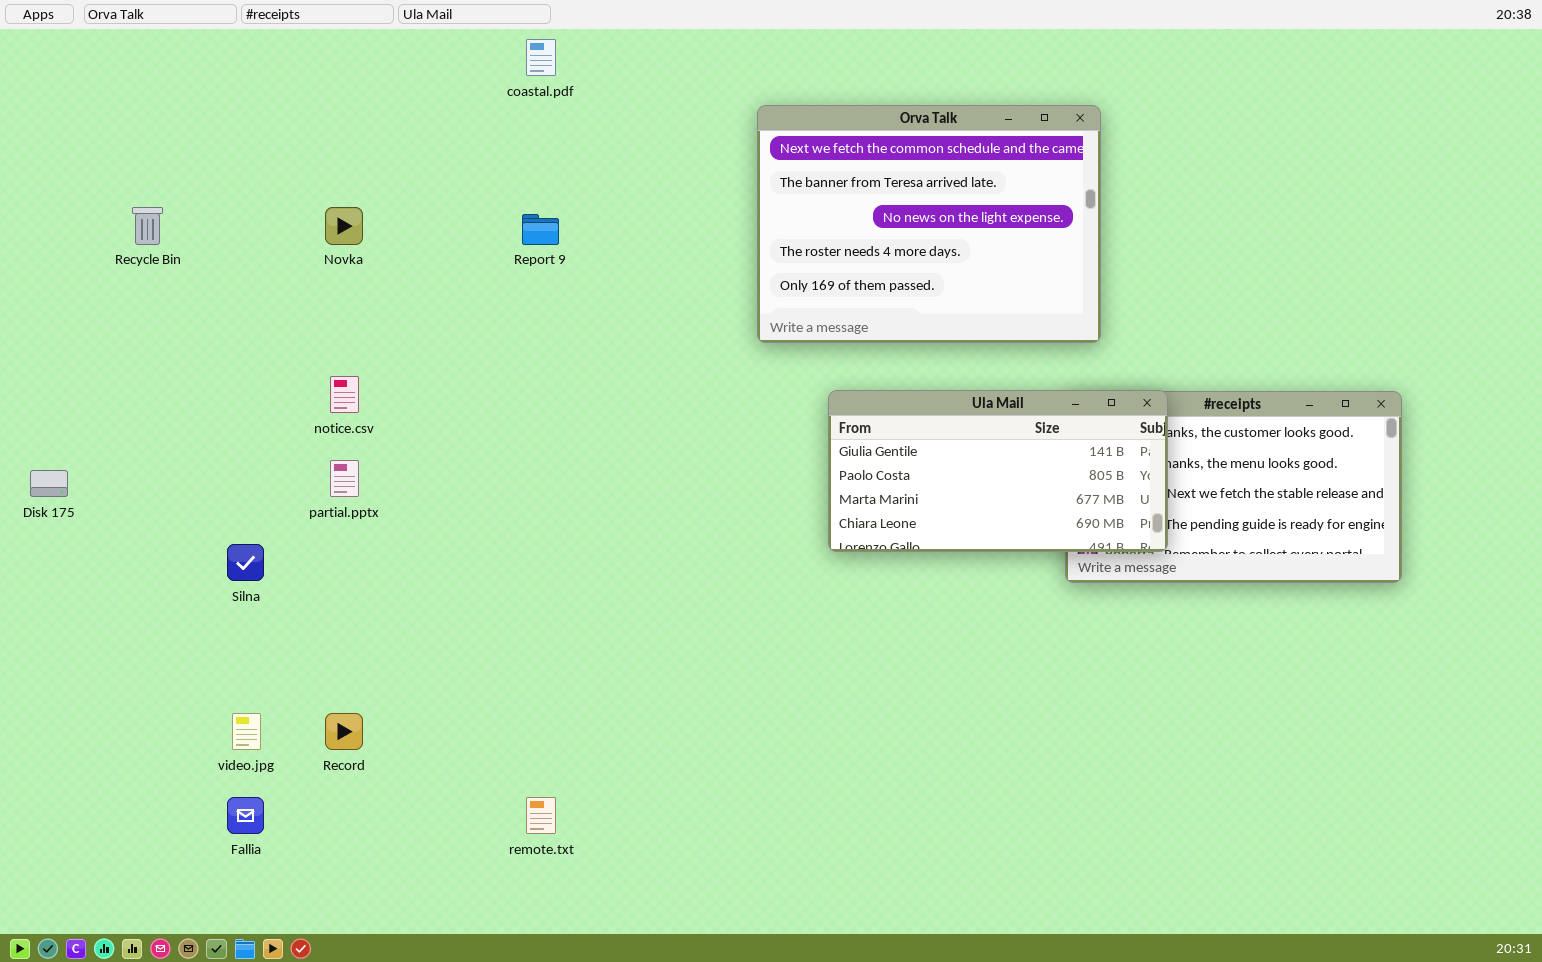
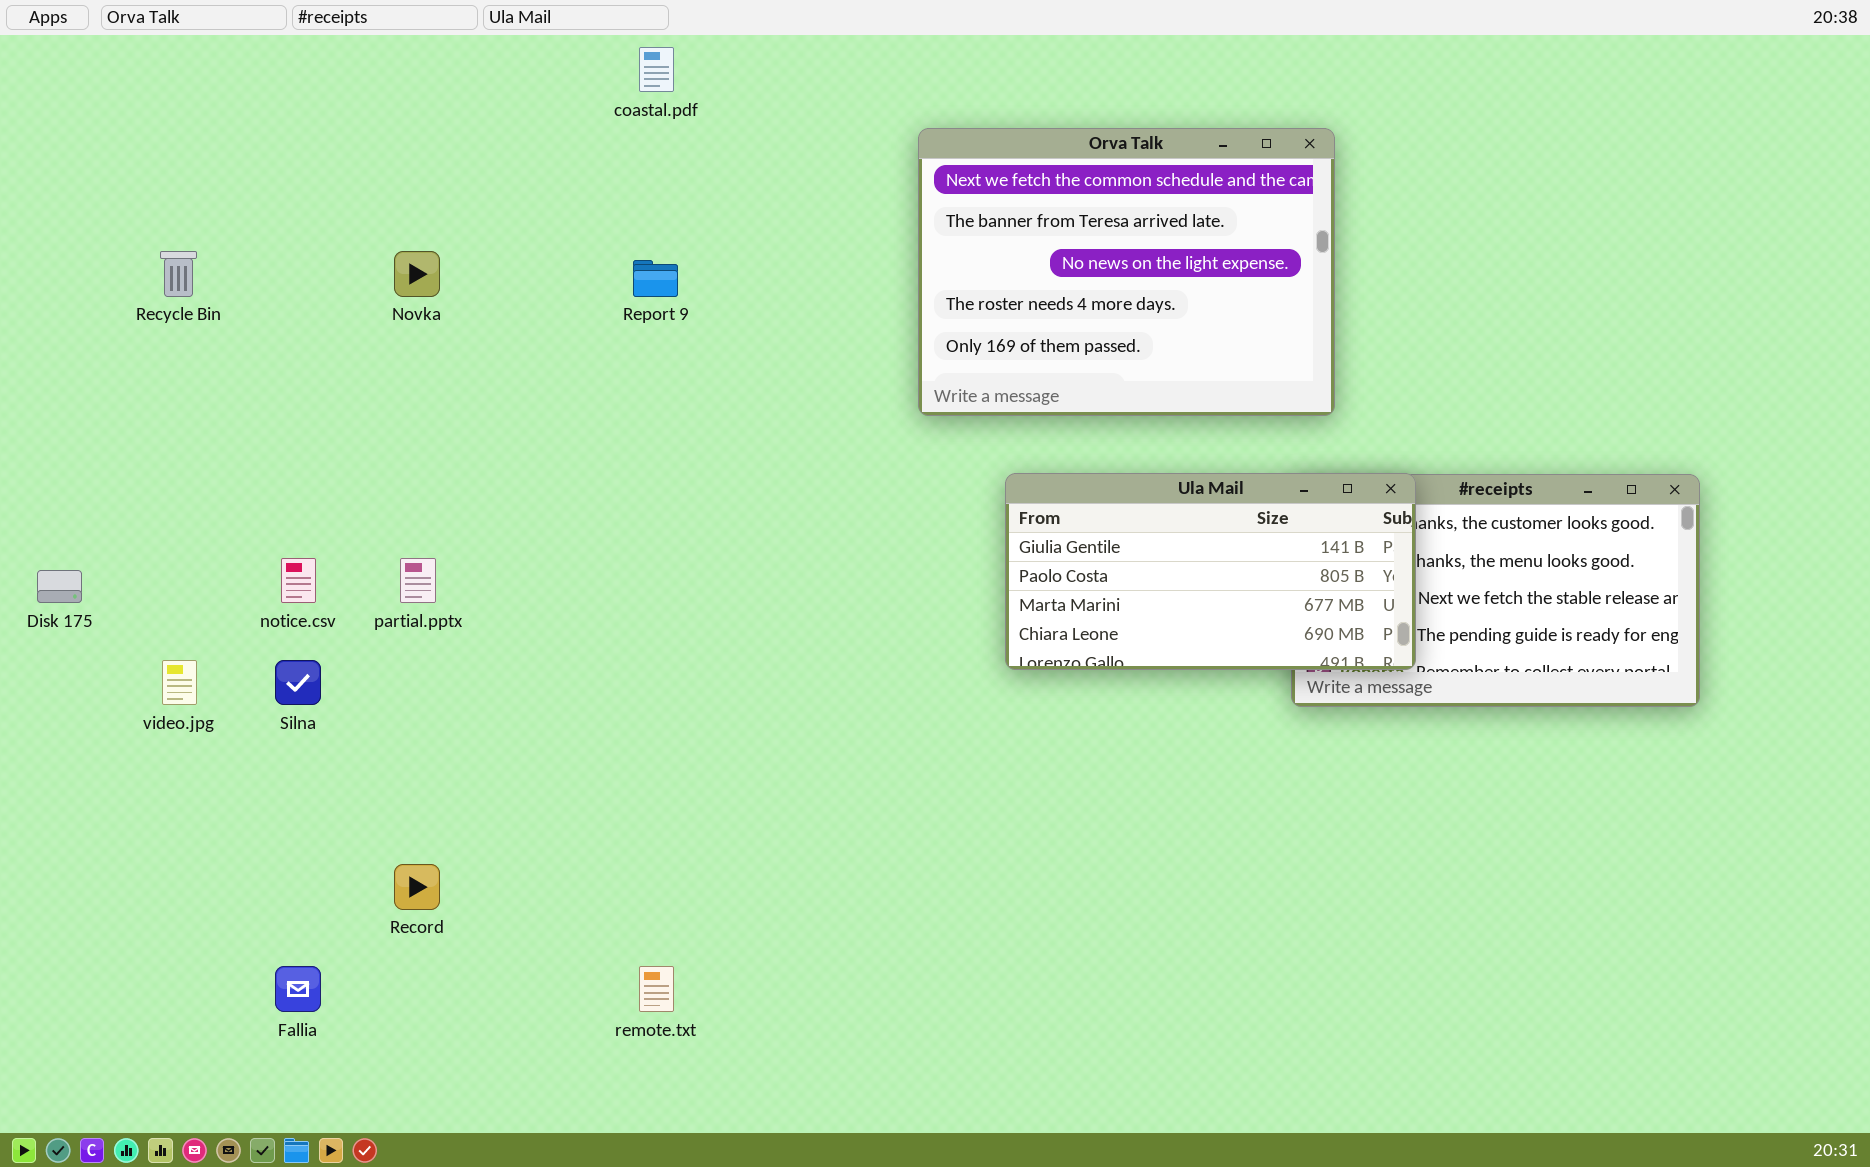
notice.csv: [330,376,359,413] -> [281,558,316,603], moved
video.jpg: [232,713,261,750] -> [162,660,197,705], moved

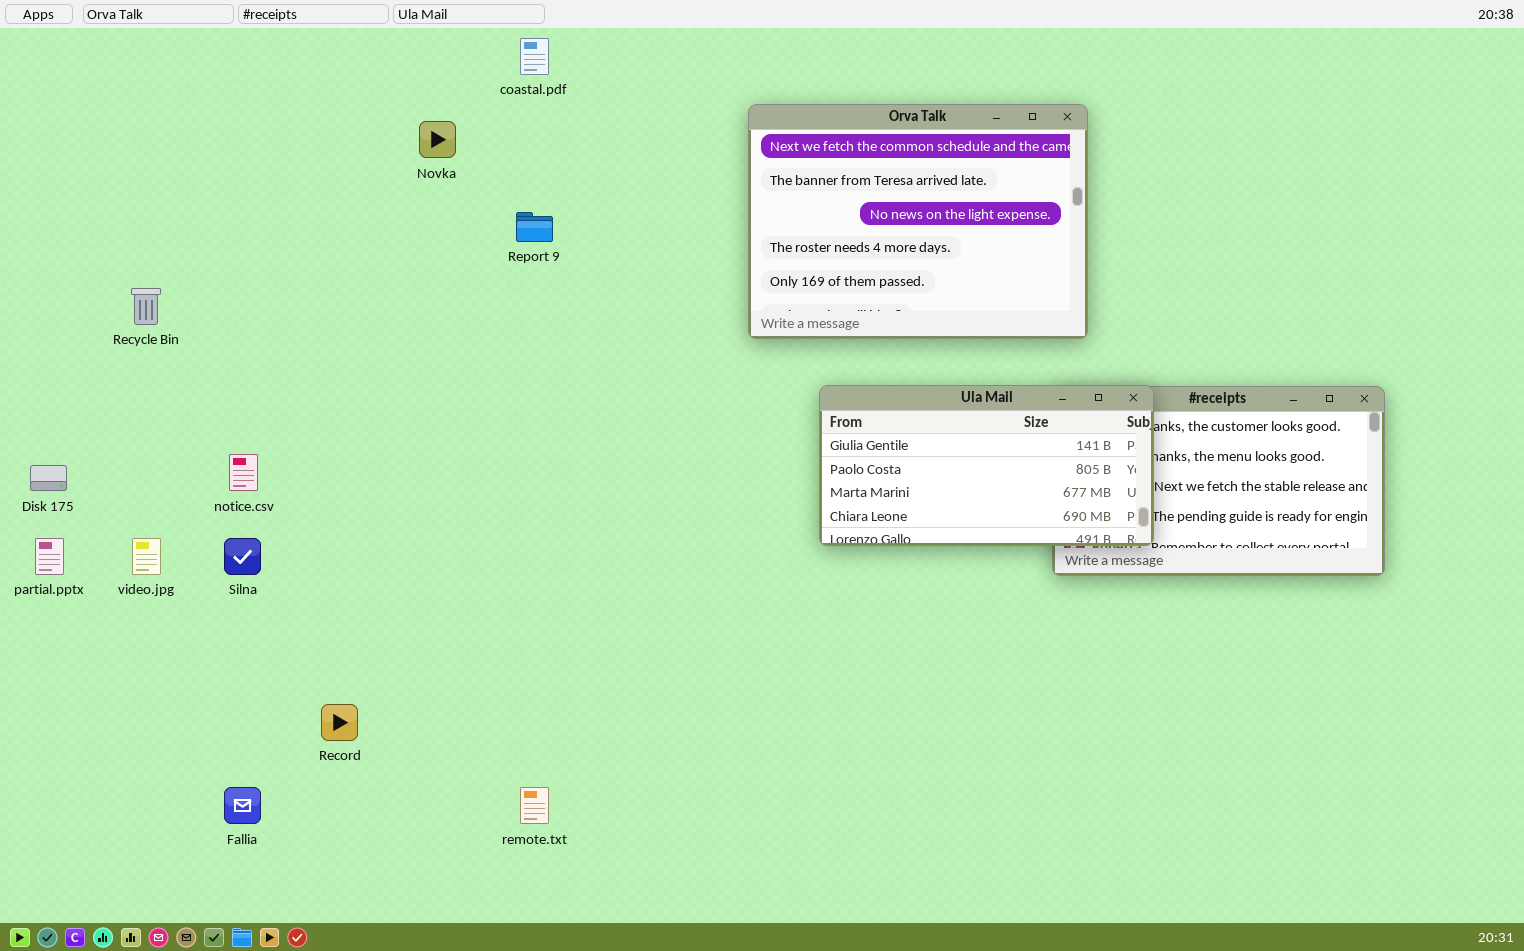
Recycle Bin: [160,251,197,297] -> [131,288,161,325], moved
Novka: [394,251,440,297] -> [419,121,456,158], moved
partial.pptx: [400,558,436,603] -> [35,538,64,575], moved

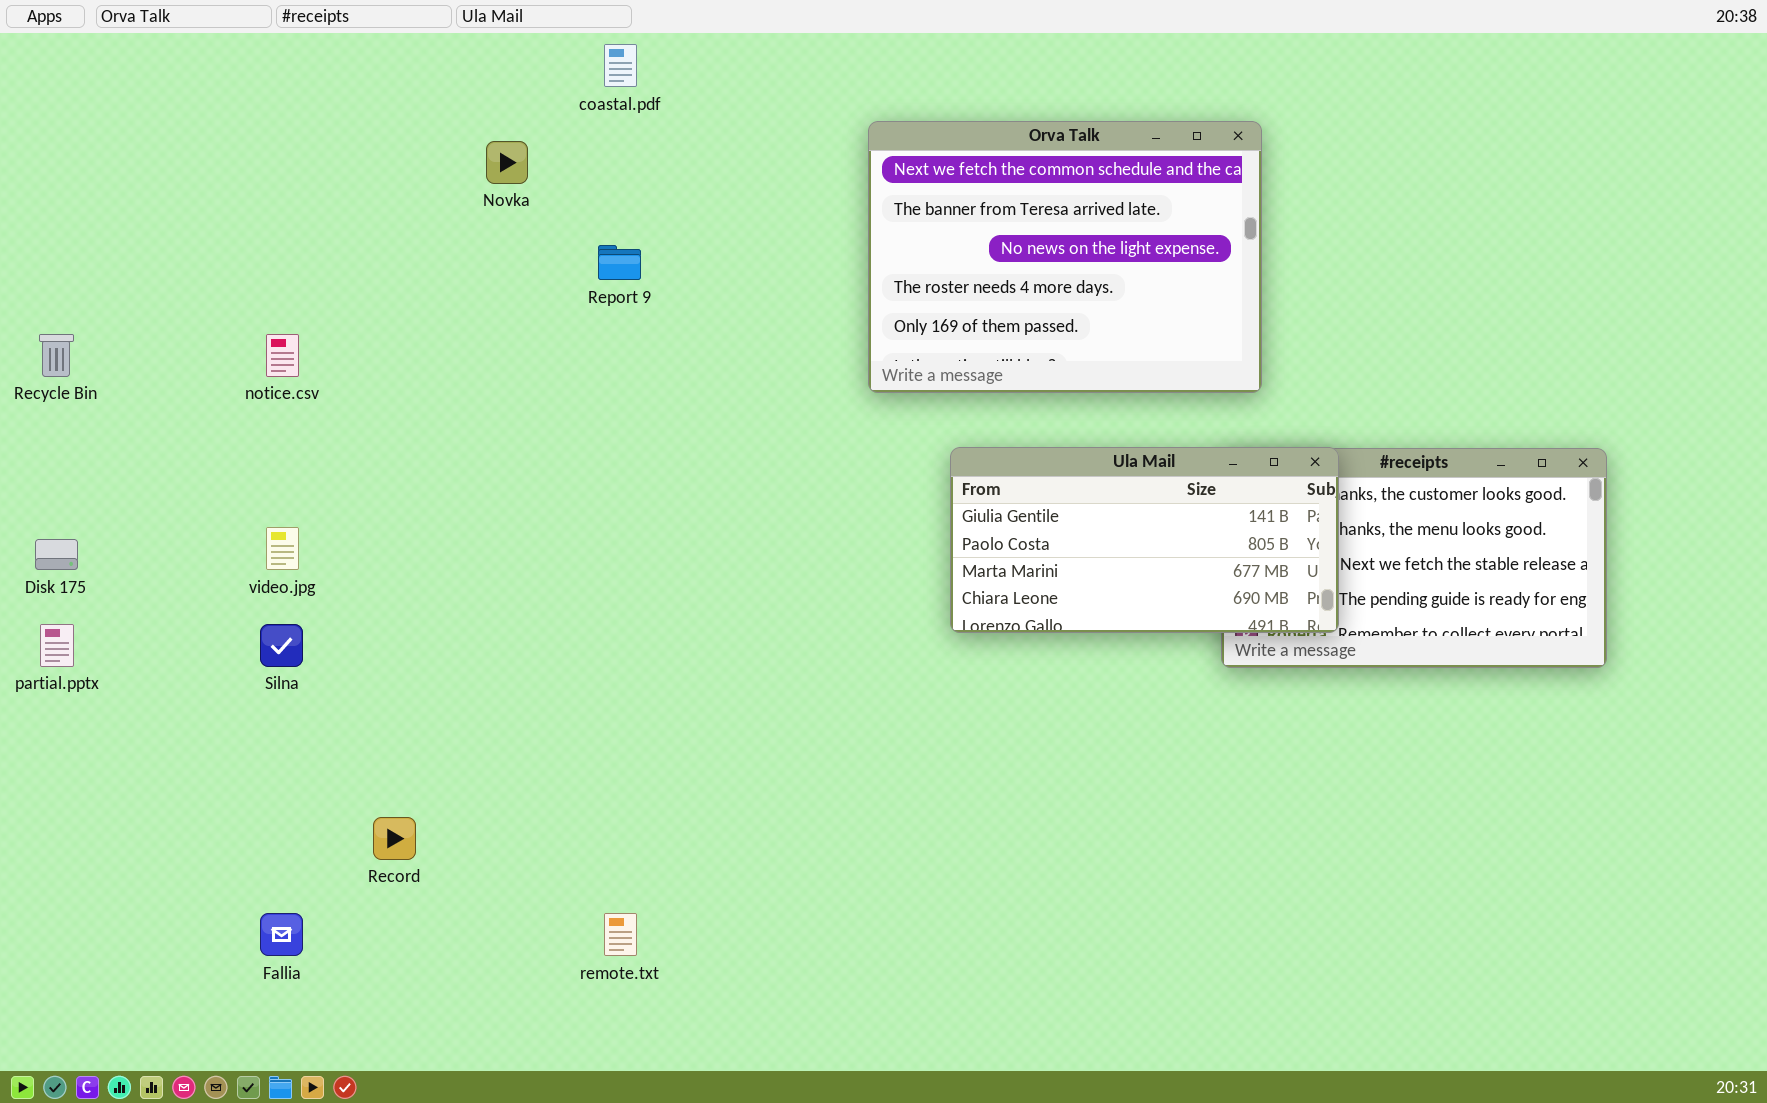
Recycle Bin: [131,288,161,325] -> [39,334,74,377], moved
notice.csv: [229,454,258,491] -> [266,334,299,377], moved
video.jpg: [132,538,161,575] -> [266,527,299,570], moved

